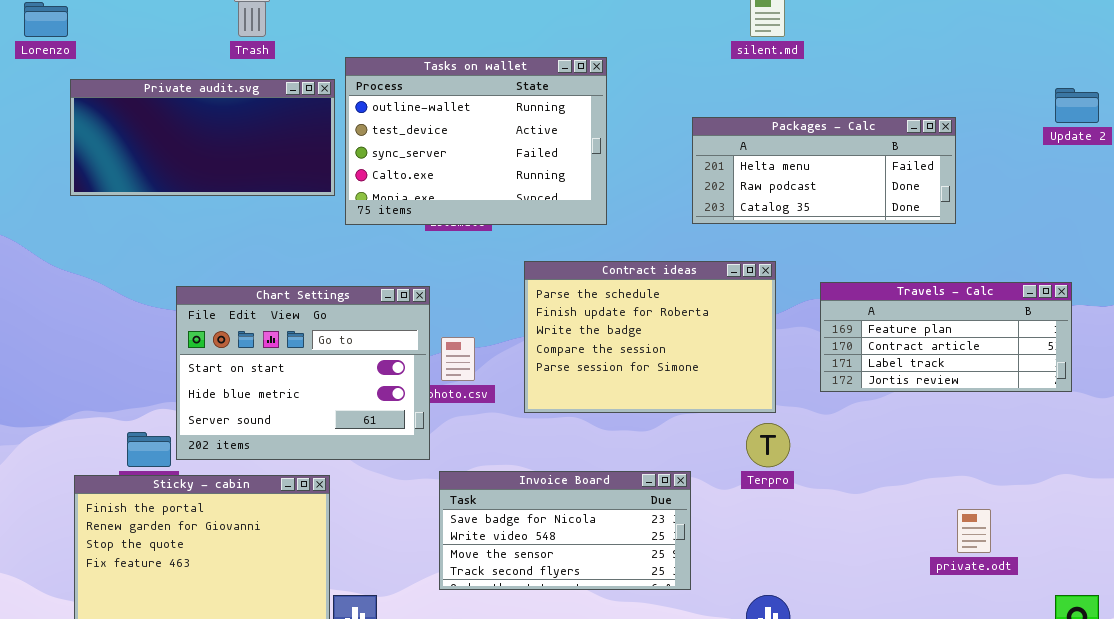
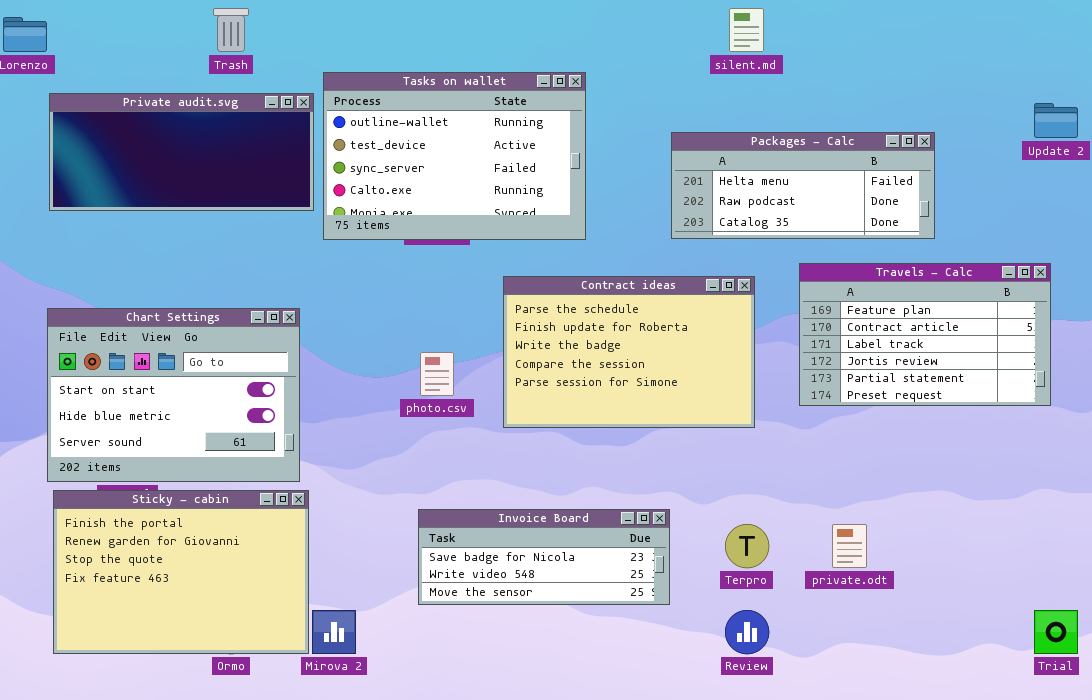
Travels - Calc: [820,282,1072,392] -> [799,263,1051,406], resized
Chart Settings: [176,286,430,460] -> [47,308,300,482], moved
Terpro: [746,423,790,467] -> [725,524,769,568], moved
Invoice Board: [439,471,691,590] -> [418,509,670,605], resized
private.odt: [957,509,991,553] -> [832,524,867,568], moved

